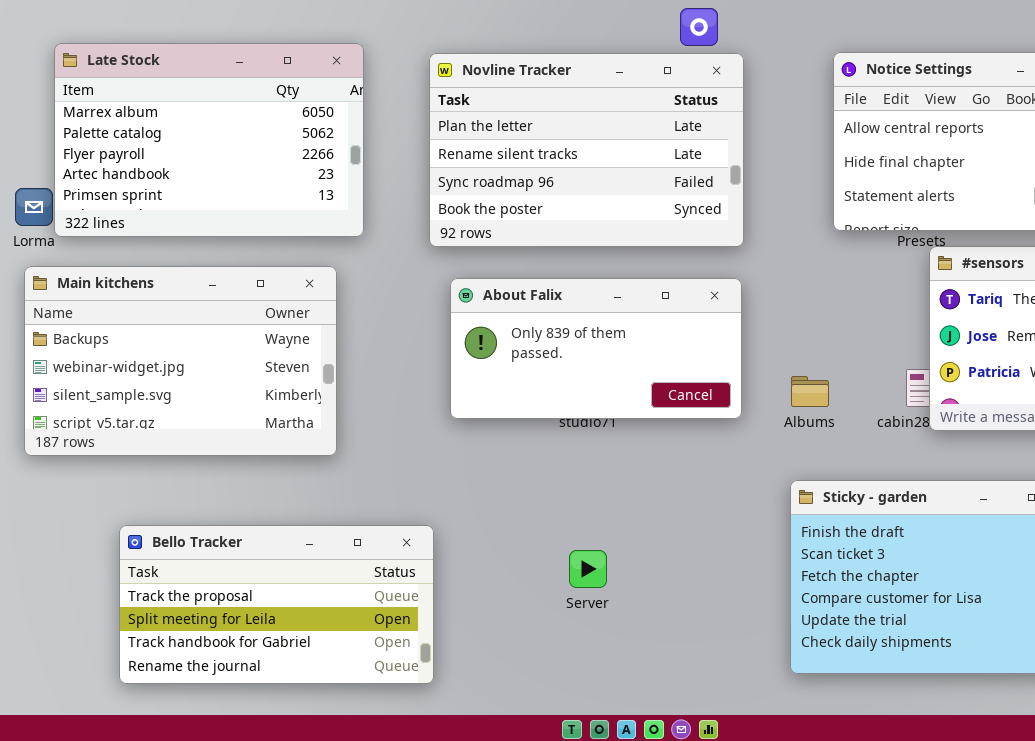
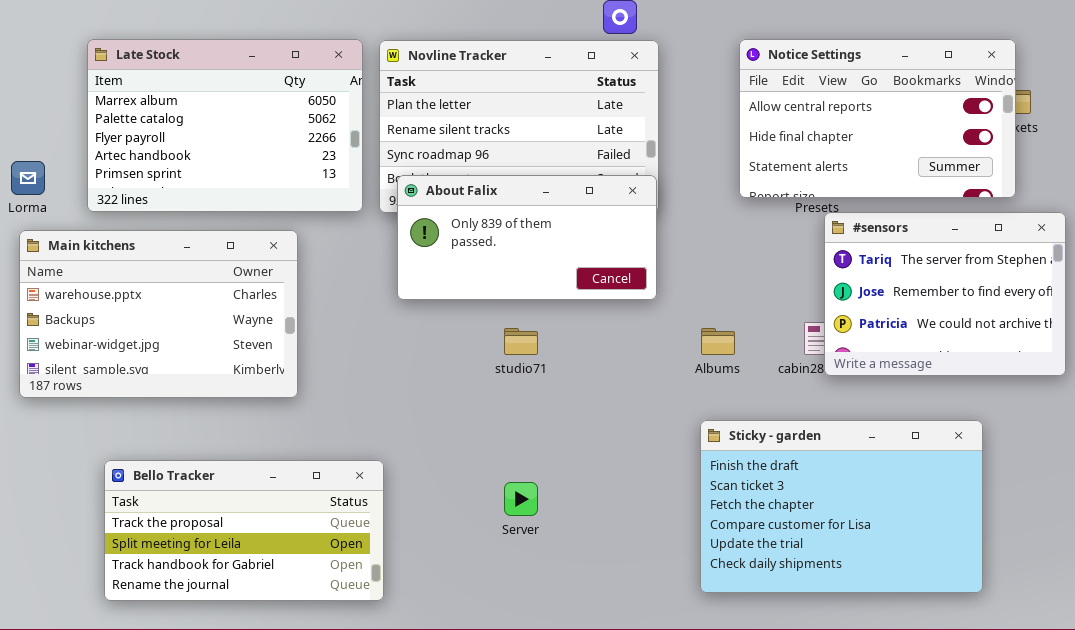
Late Stock: [54,43,364,237] -> [87,39,363,212], moved
Main kitchens: [24,266,337,456] -> [19,230,298,398], scrolled up 1 row
About Falix: [450,278,742,419] -> [397,175,657,300], moved

